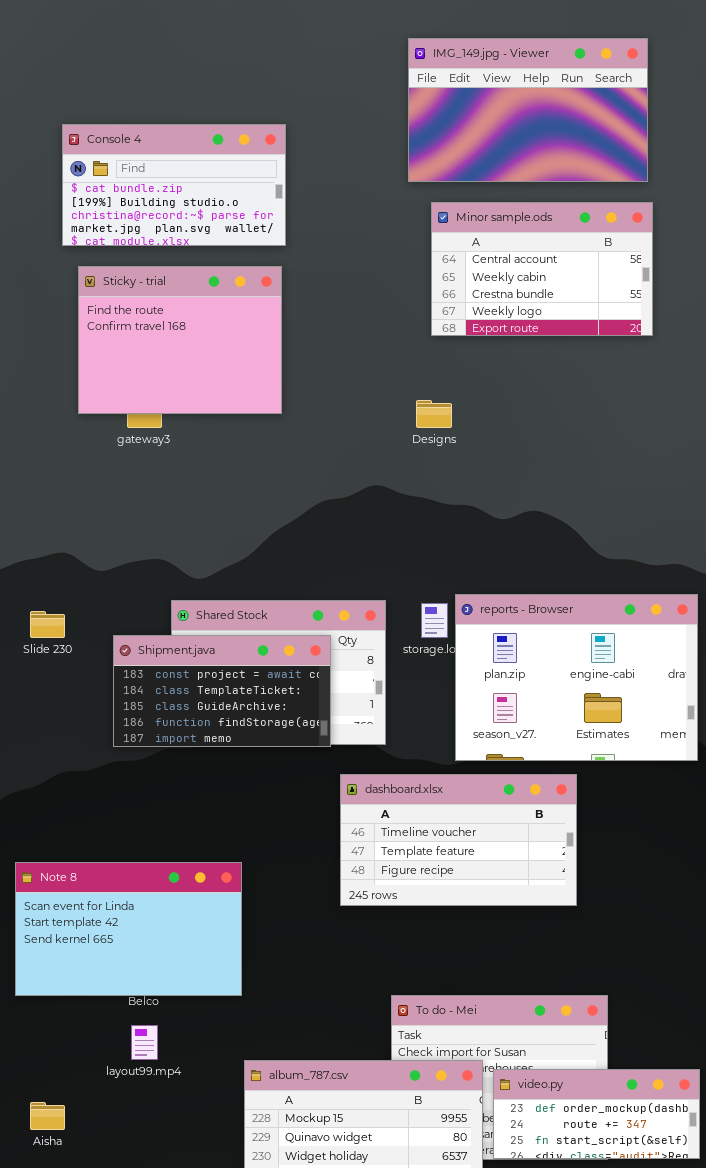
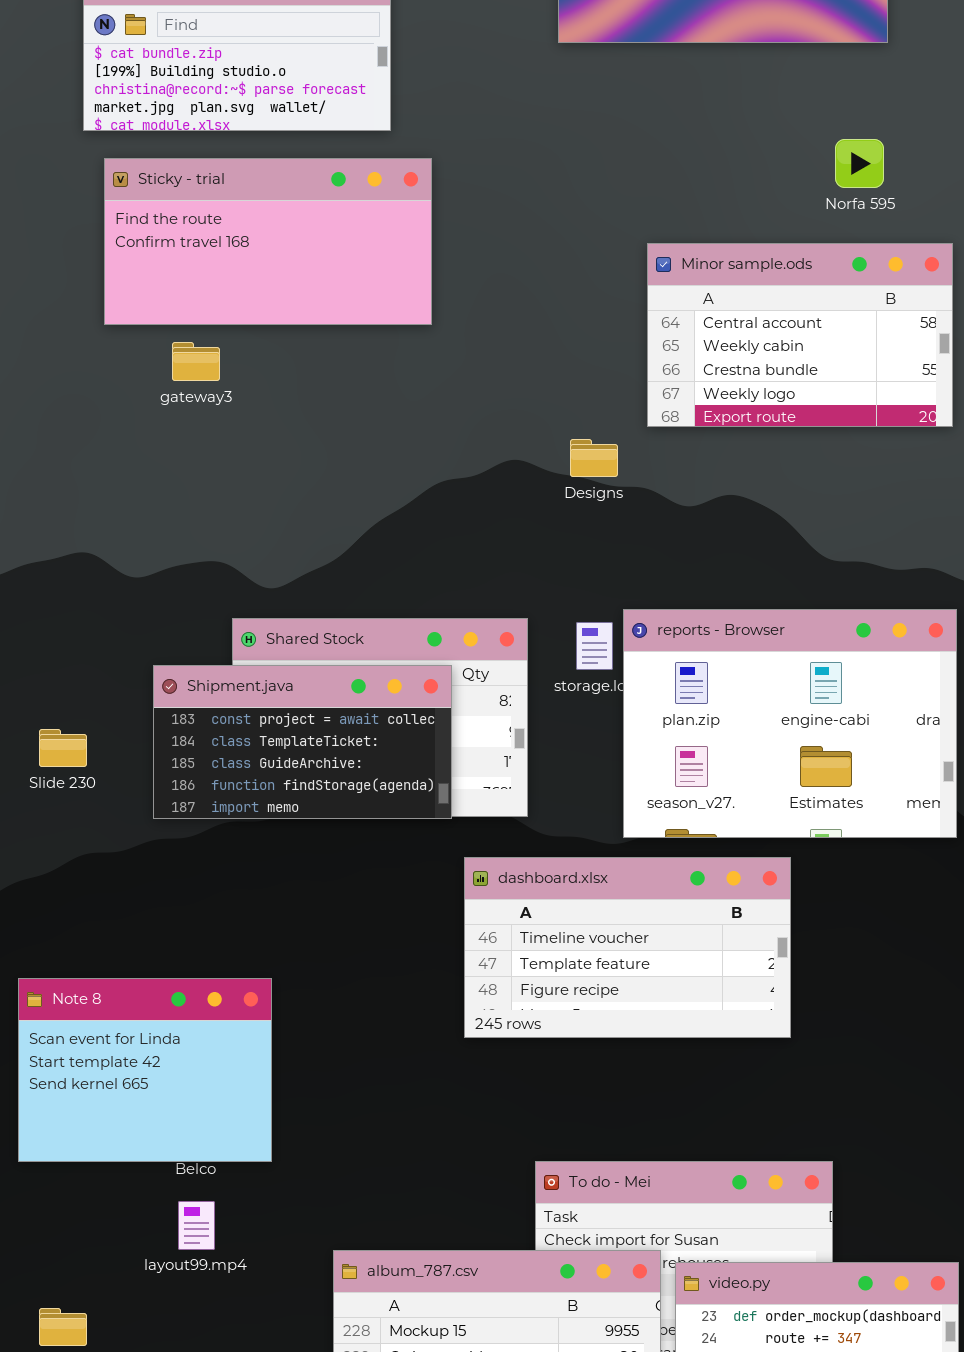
Minor sample.ods: [431,202,653,336] -> [647,243,953,427], moved
Sticky - trial: [78,266,282,414] -> [104,158,432,325], resized
Designs: [416,400,452,428] -> [570,439,618,477], moved
Slide 230: [30,611,65,638] -> [39,729,87,767], moved
Note 8: [15,862,242,996] -> [18,978,272,1162], resized

